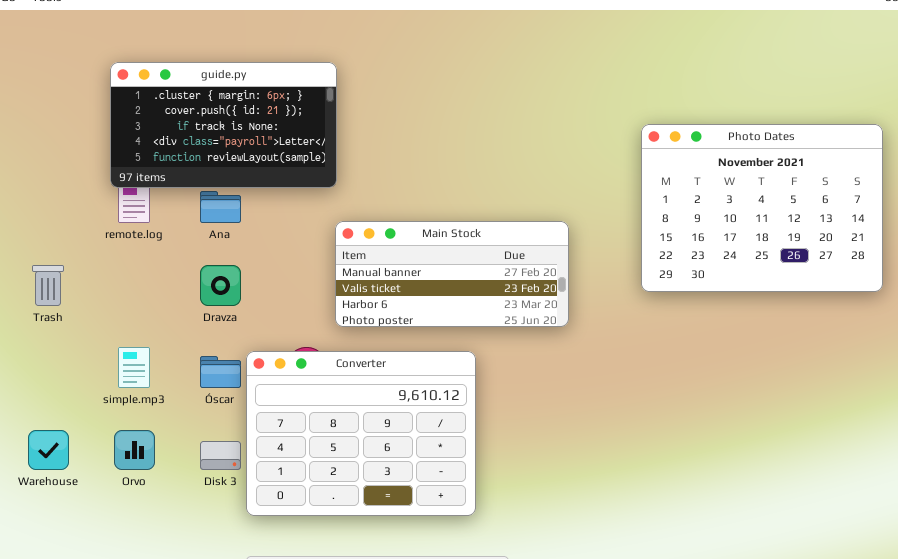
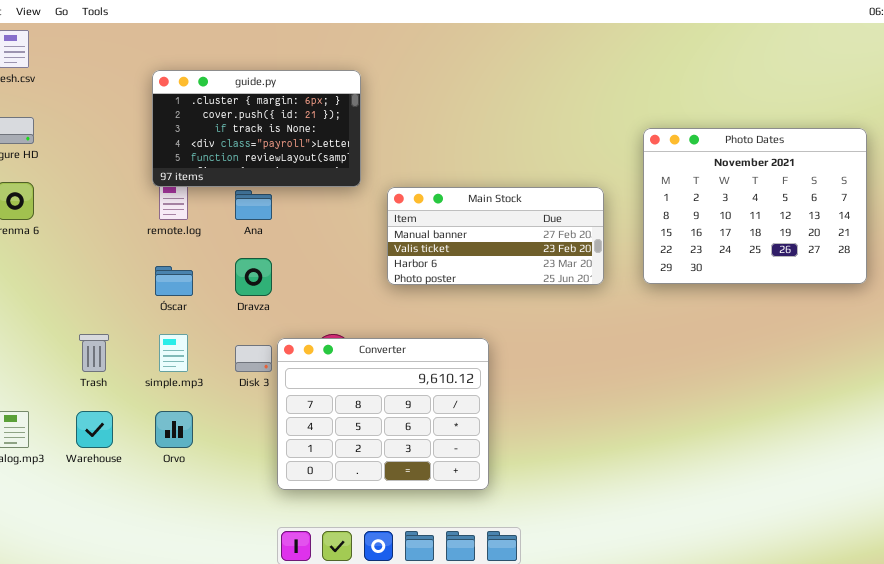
Main Stock: [335,221,569,327] -> [387,187,604,285], moved
Trash: [32,265,64,306] -> [79,334,109,372], moved
Óscar: [200,356,241,388] -> [155,266,193,296], moved
Disk 3: [200,441,241,470] -> [235,345,272,372], moved

